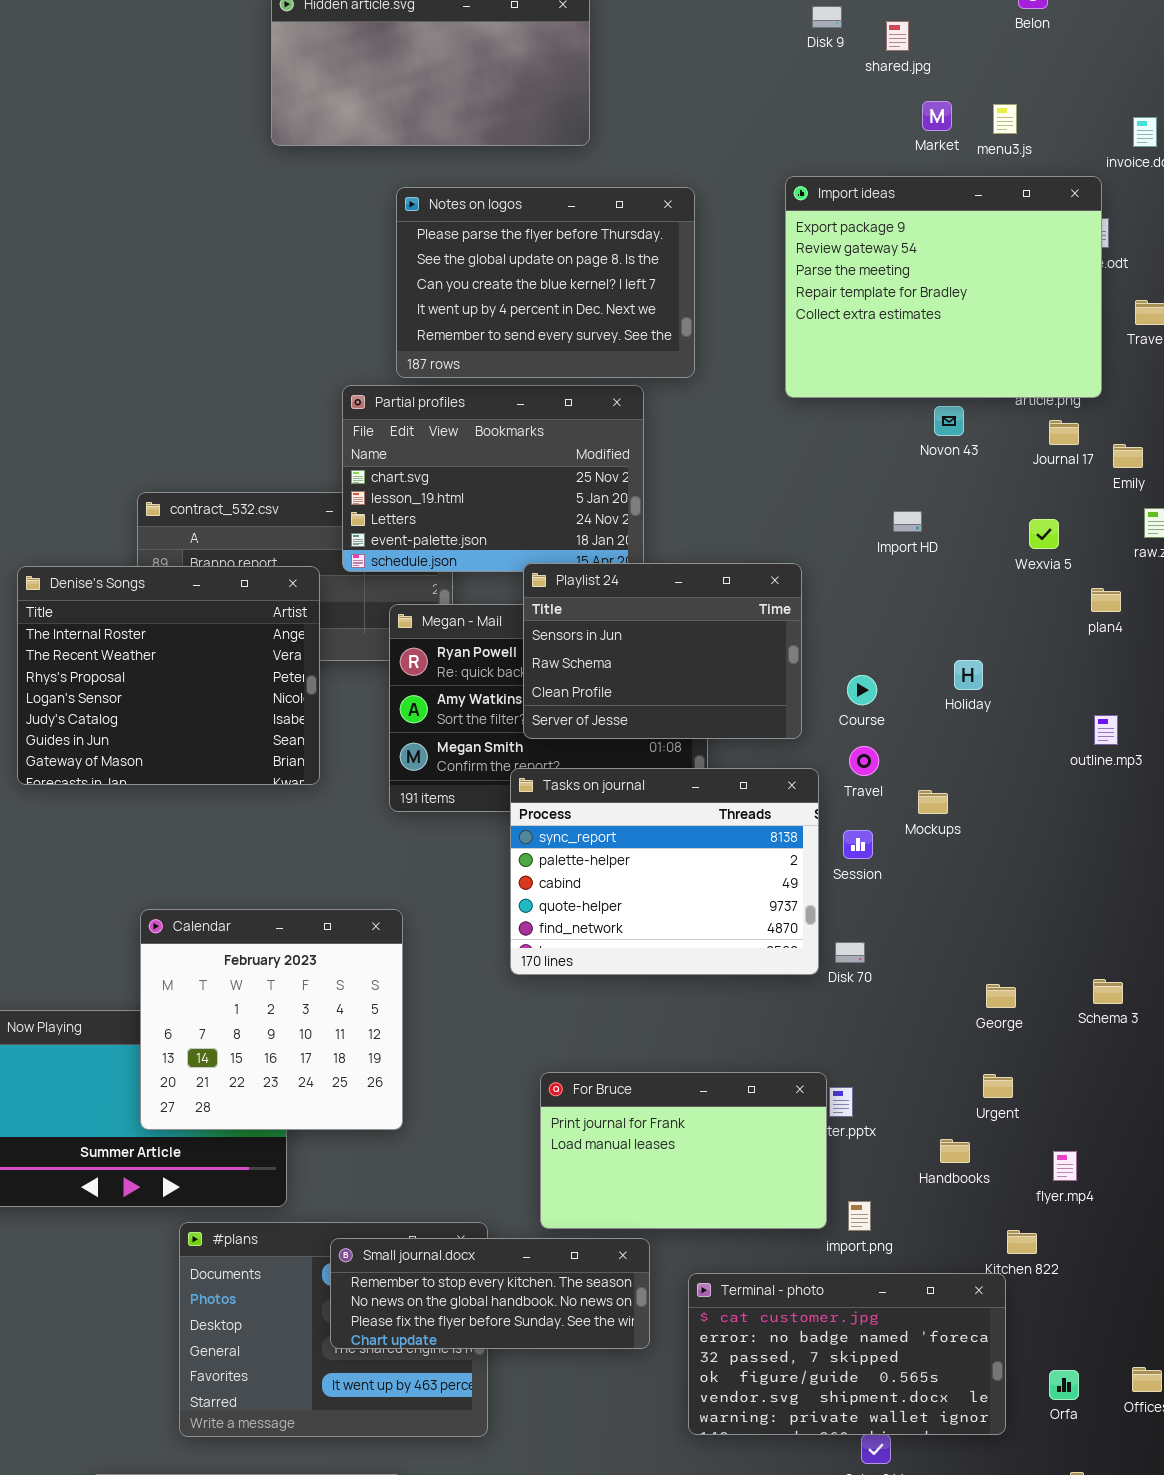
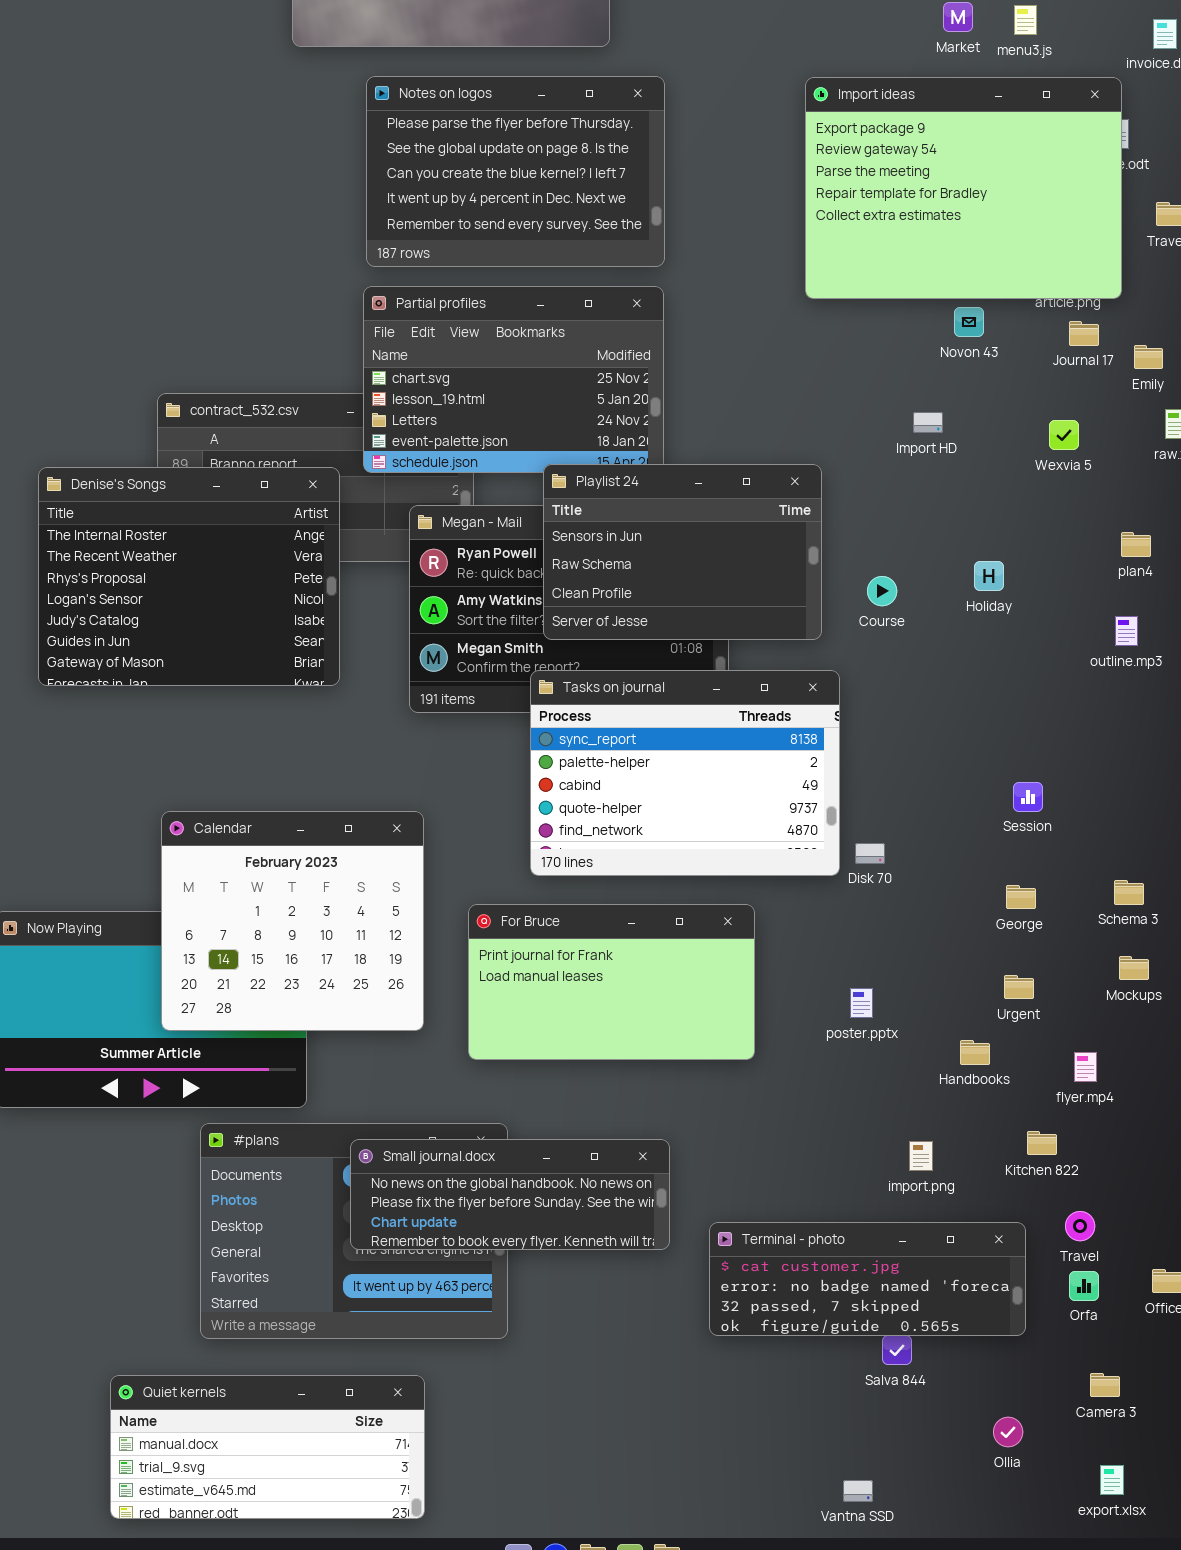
Notes on logos: [396,187,695,378] -> [366,76,665,267], moved
plan4: [1091,588,1121,612] -> [1121,532,1151,557], moved
Travel: [849,746,879,776] -> [1065,1211,1095,1241], moved
Mockups: [918,790,948,814] -> [1119,956,1149,980], moved
Session: [843,830,873,859] -> [1013,782,1043,812], moved
For Bruce: [540,1072,827,1229] -> [468,904,755,1060], moved
import.png: [848,1201,871,1231] -> [909,1141,933,1171], moved
Small journal.docx: [330,1238,650,1349] -> [350,1139,670,1250], scrolled down 1 row
Terminal - photo: [688,1273,1006,1435] -> [709,1222,1026,1336], resized

